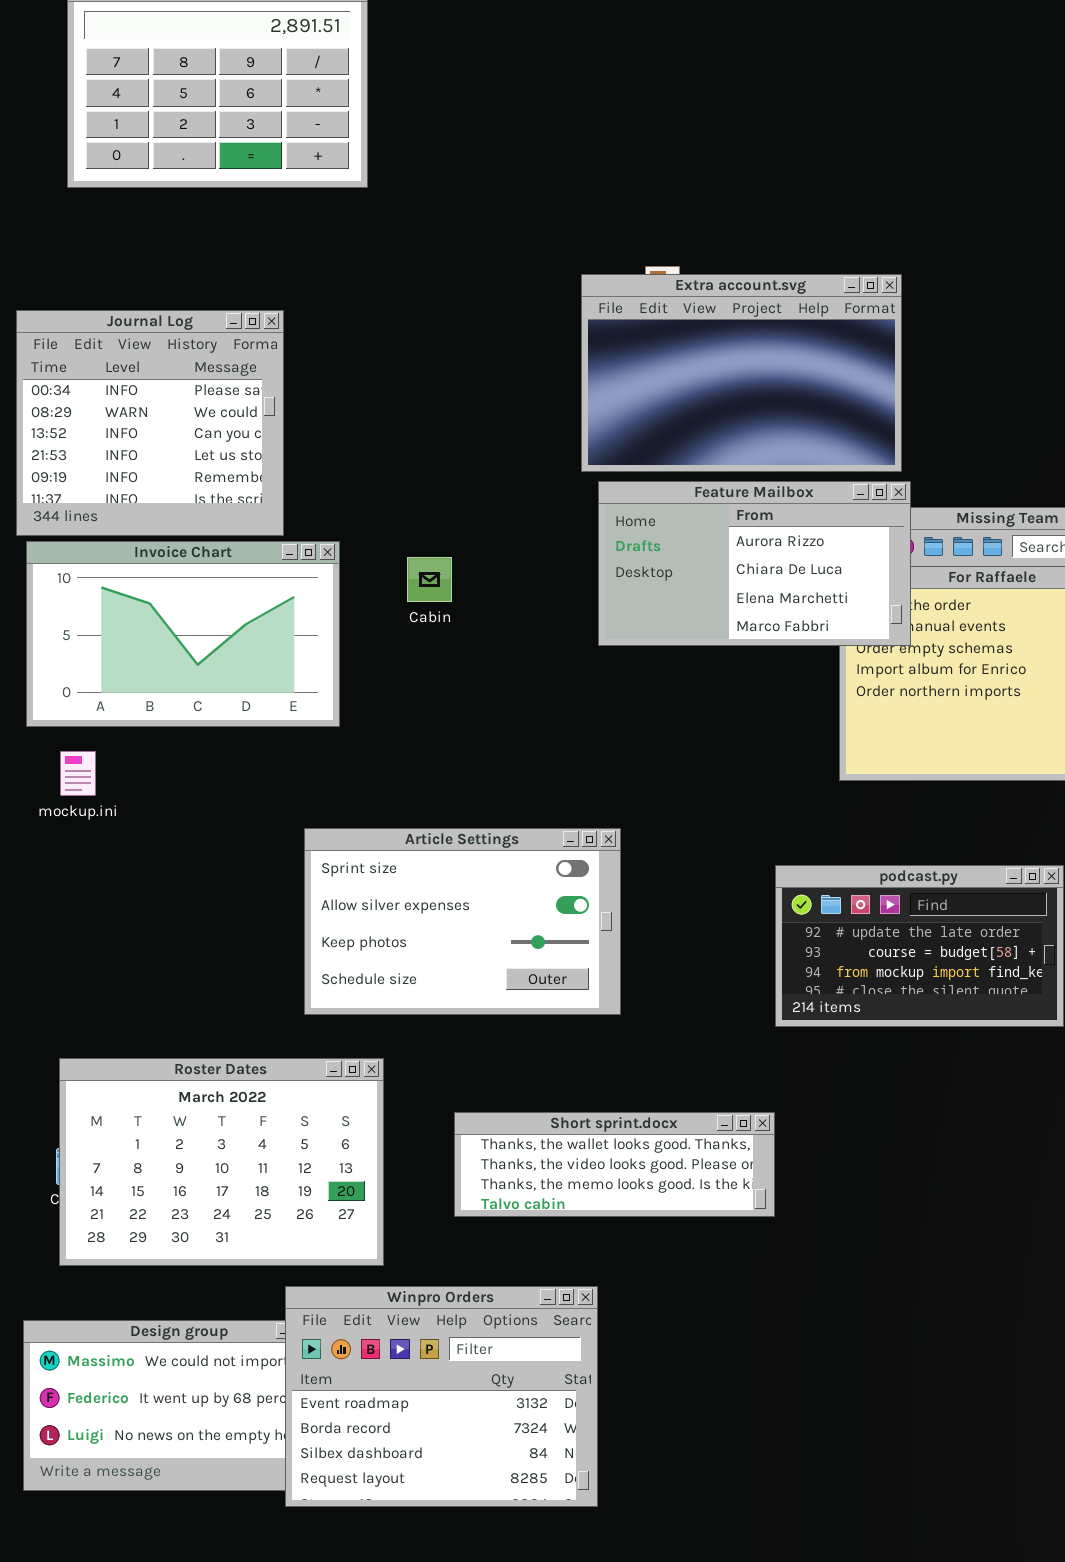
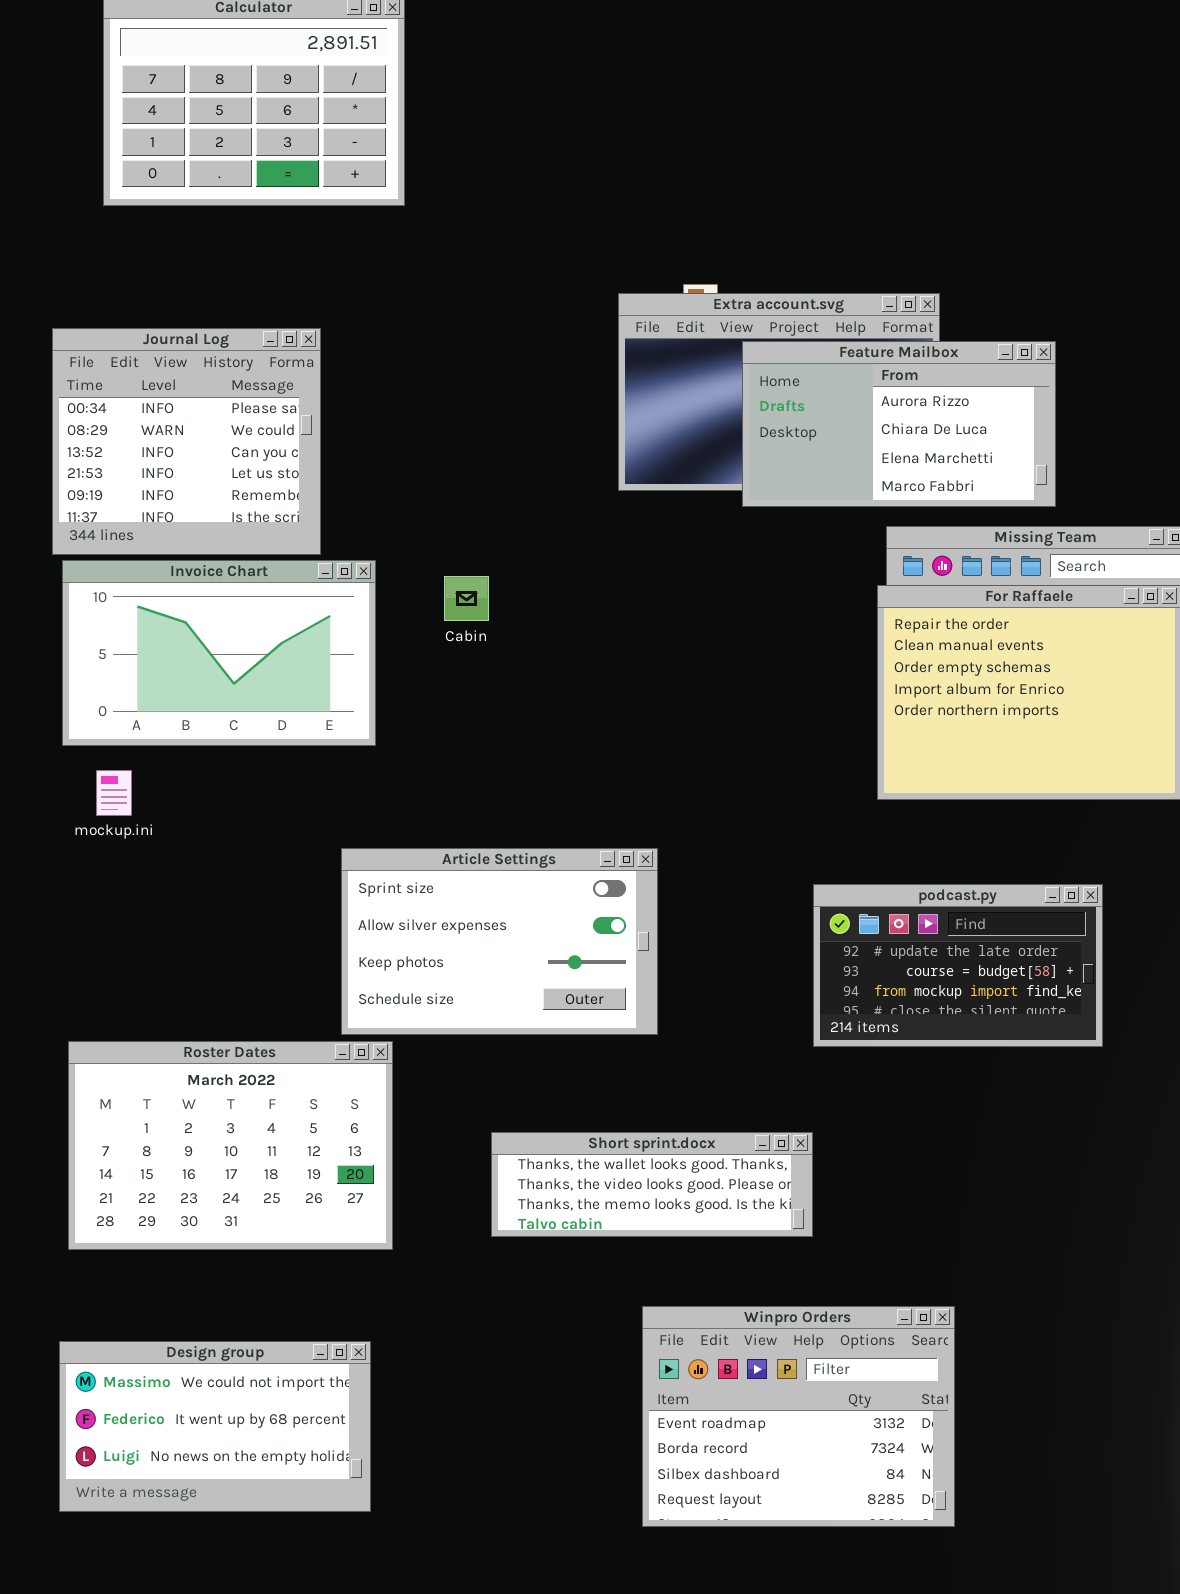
Feature Mailbox: [598,481,911,646] -> [742,341,1056,507], moved
Roster Dates: [59,1058,384,1266] -> [68,1041,393,1250], moved
Winpro Orders: [285,1286,598,1507] -> [642,1306,955,1527], moved

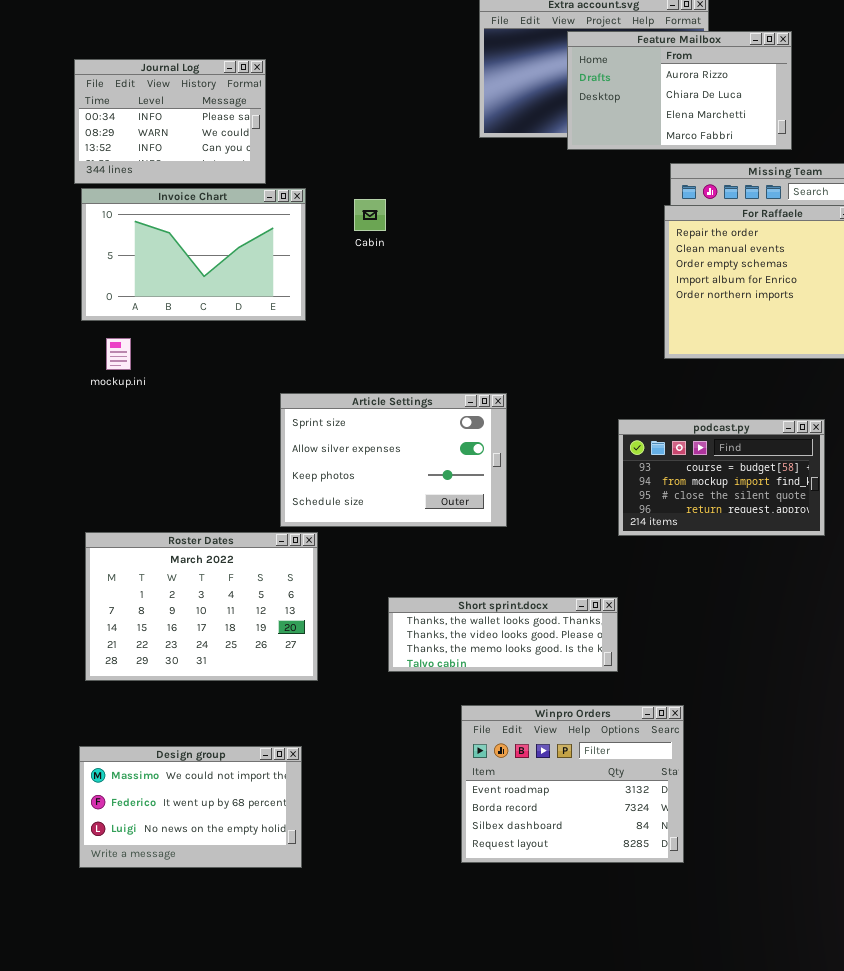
Journal Log: [52,328,321,555] -> [74,59,266,184], resized
podcast.py: [813,884,1103,1047] -> [618,419,825,536], scrolled down 1 row
Winpro Orders: [642,1306,955,1527] -> [461,705,684,863], moved

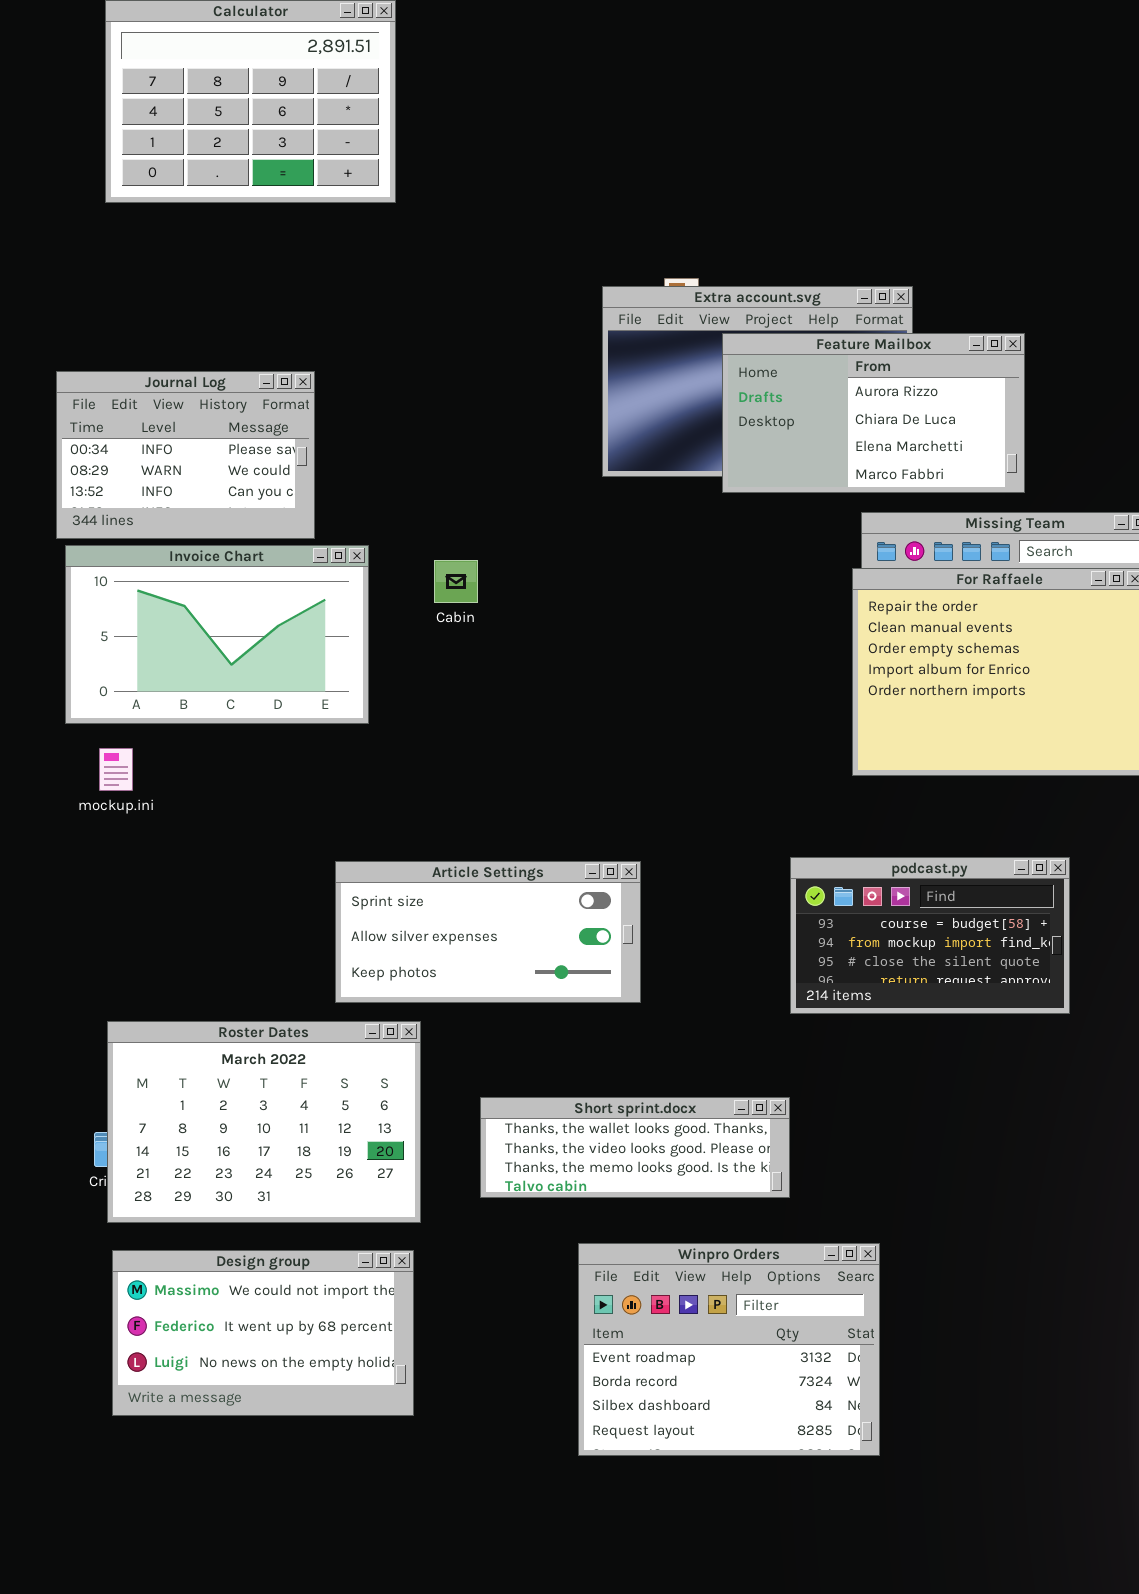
Article Settings: [280,393,507,527] -> [335,861,641,1003], resized
Roster Dates: [85,532,318,681] -> [107,1021,421,1223], moved
Design group: [79,746,302,868] -> [112,1250,414,1416], moved

